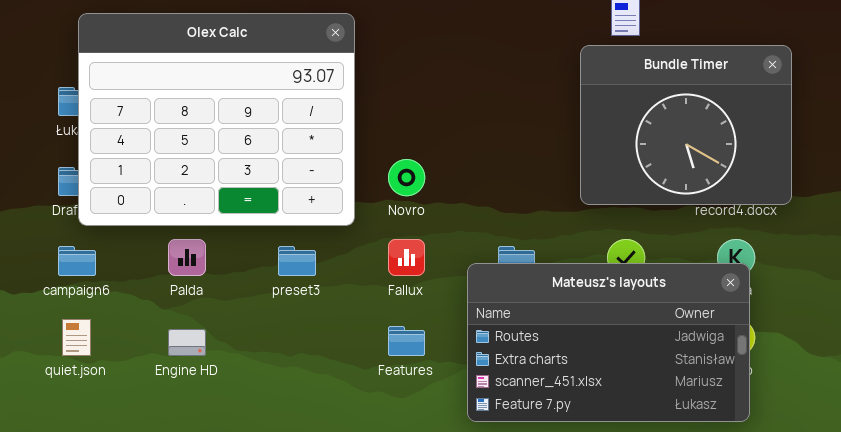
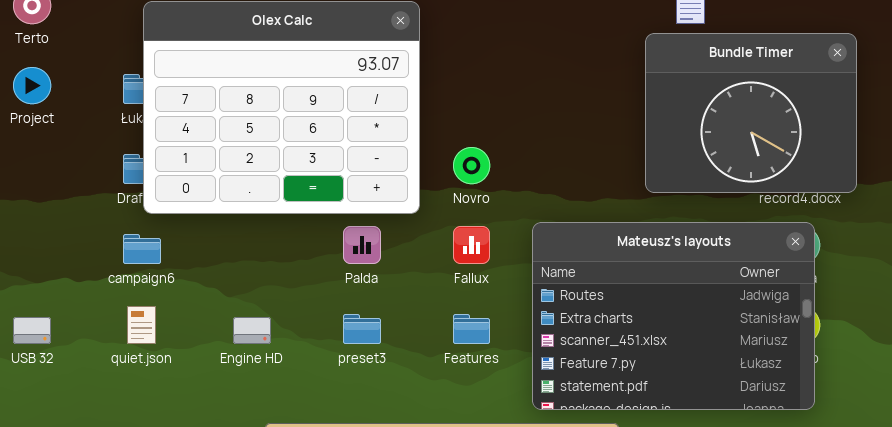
Palda: [168,239,206,276] -> [343,226,381,264], moved
preset3: [278,246,316,276] -> [343,314,381,344], moved
Mateusz's layouts: [467,263,750,422] -> [532,222,815,410], resized

